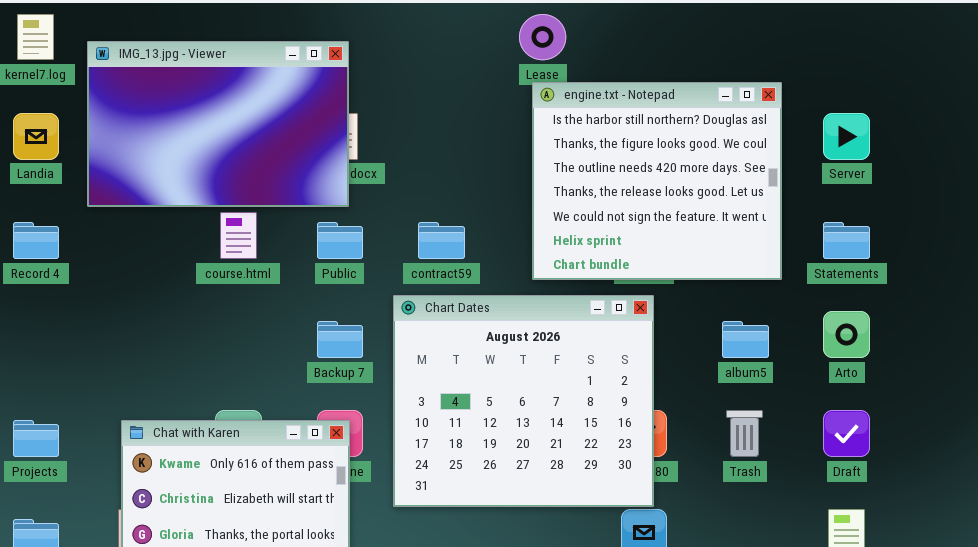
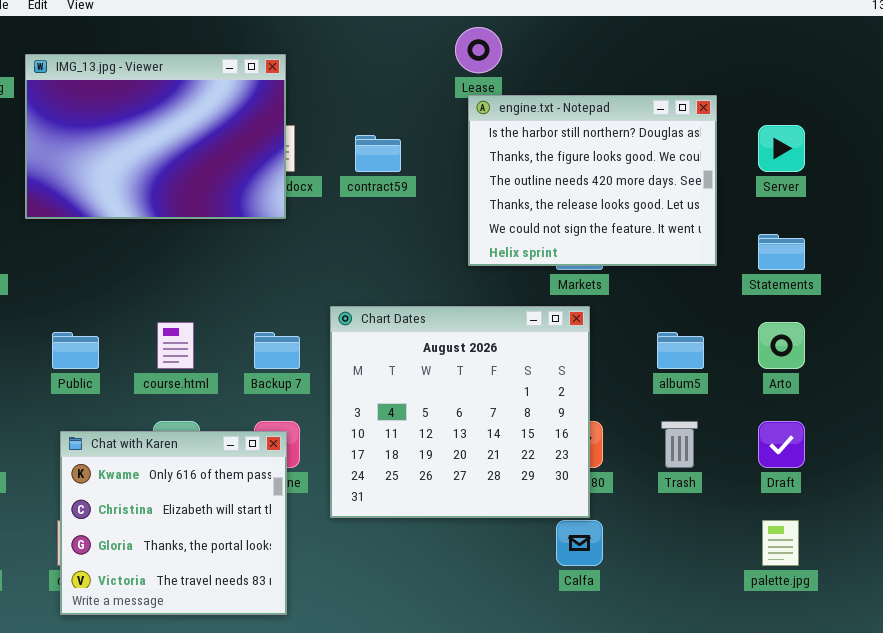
engine.txt - Notepad: [532,82,782,280] -> [468,95,717,266], resized
course.html: [220,212,257,259] -> [157,322,194,369], moved
Public: [317,222,363,259] -> [52,332,99,369], moved
contract59: [418,222,465,259] -> [355,135,401,172], moved

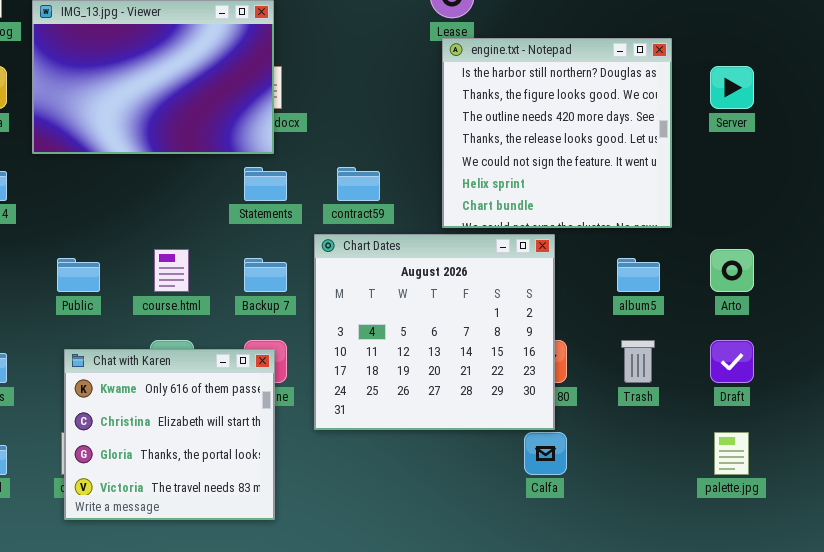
engine.txt - Notepad: [468,95,717,266] -> [442,38,672,228], resized
contract59: [355,135,401,172] -> [337,167,380,201], moved
Statements: [758,234,805,270] -> [244,167,287,201], moved

